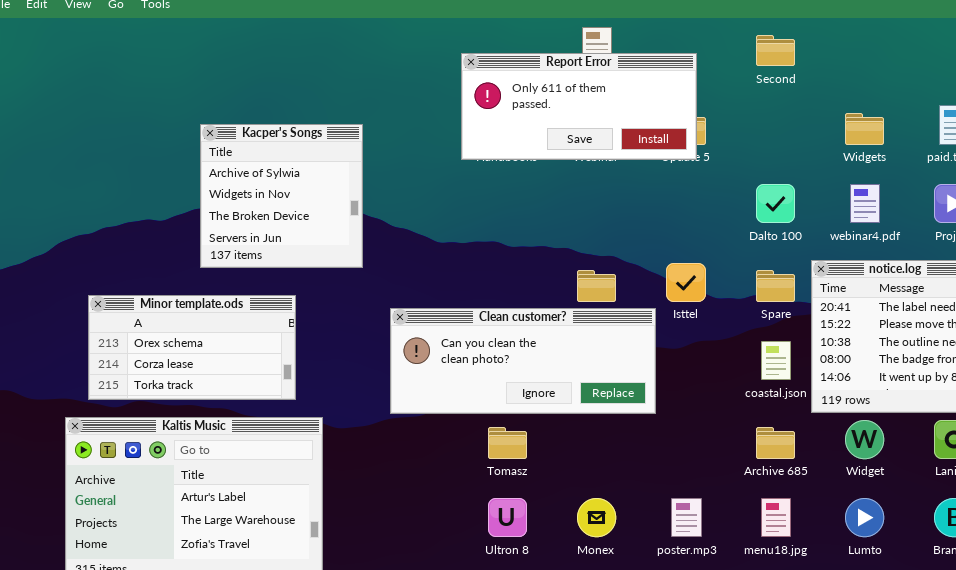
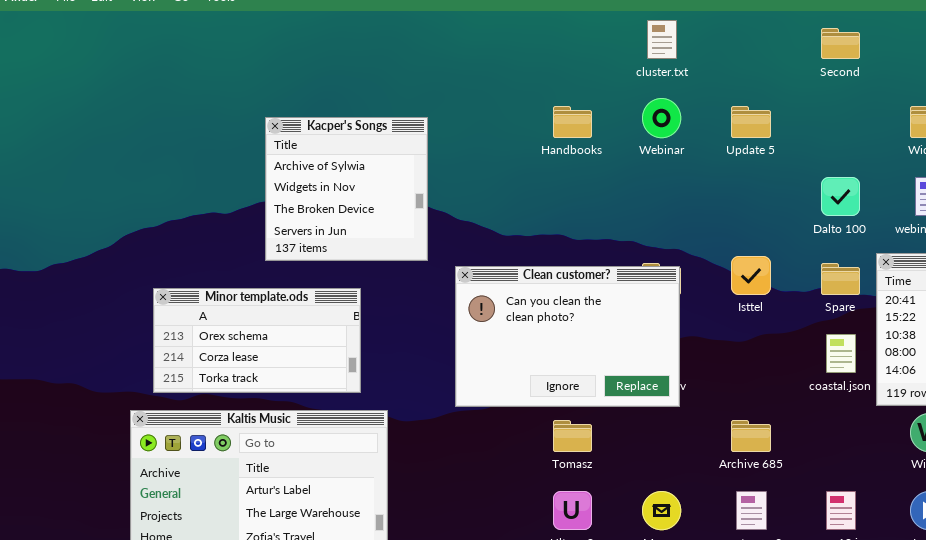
Report Error: [461,53,697,160] -> none, closed
Clean customer?: [390,308,656,414] -> [455,266,680,407], resized
Archive 685: [756,427,795,459] -> [731,420,771,452], moved

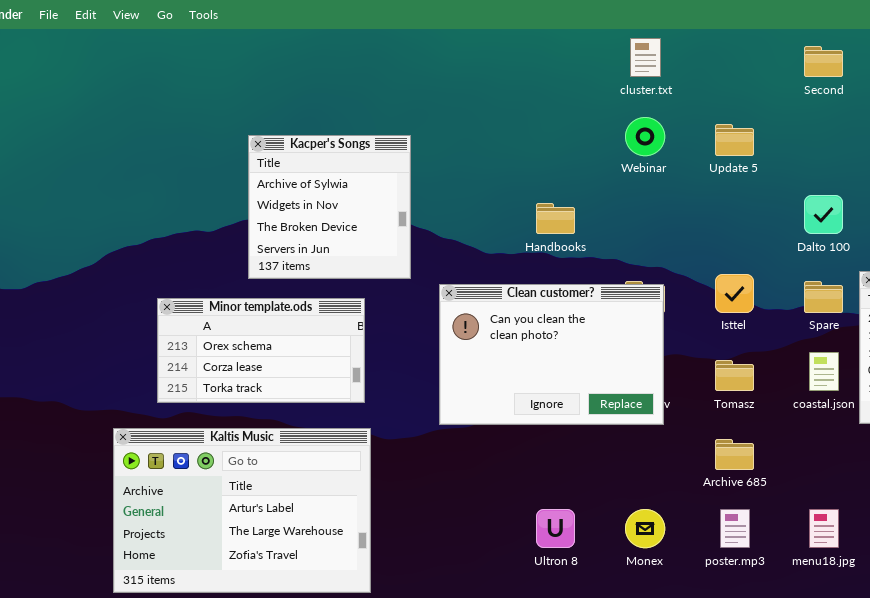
Handbooks: [553,106,592,138] -> [536,203,575,234], moved
Minor template.ods: [153,288,361,393] -> [157,298,365,403], moved
Tomasz: [553,420,592,452] -> [715,360,754,391], moved

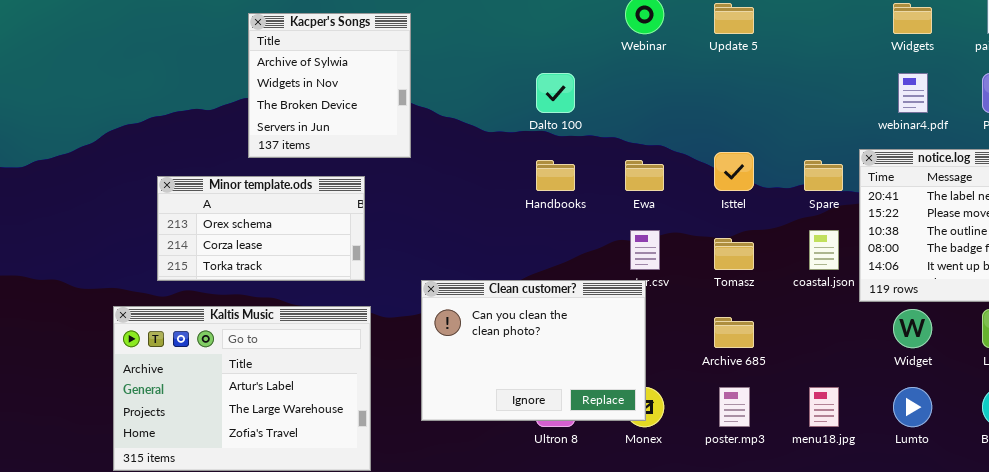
Dalto 100: [804,195,843,234] -> [536,73,575,113], moved
Handbooks: [536,203,575,234] -> [536,160,575,191], moved
Clean customer?: [439,284,664,425] -> [421,280,646,421], moved

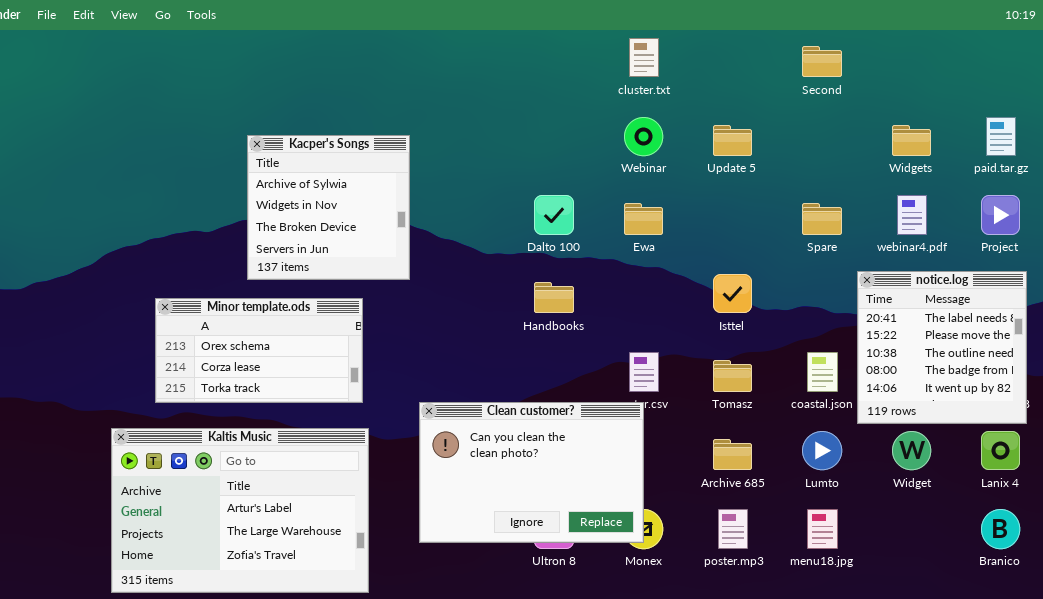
Ewa: [625,160,664,191] -> [624,203,663,235], moved
Spare: [804,160,843,191] -> [802,203,842,235], moved
Lumto: [893,387,932,427] -> [802,431,842,470], moved

